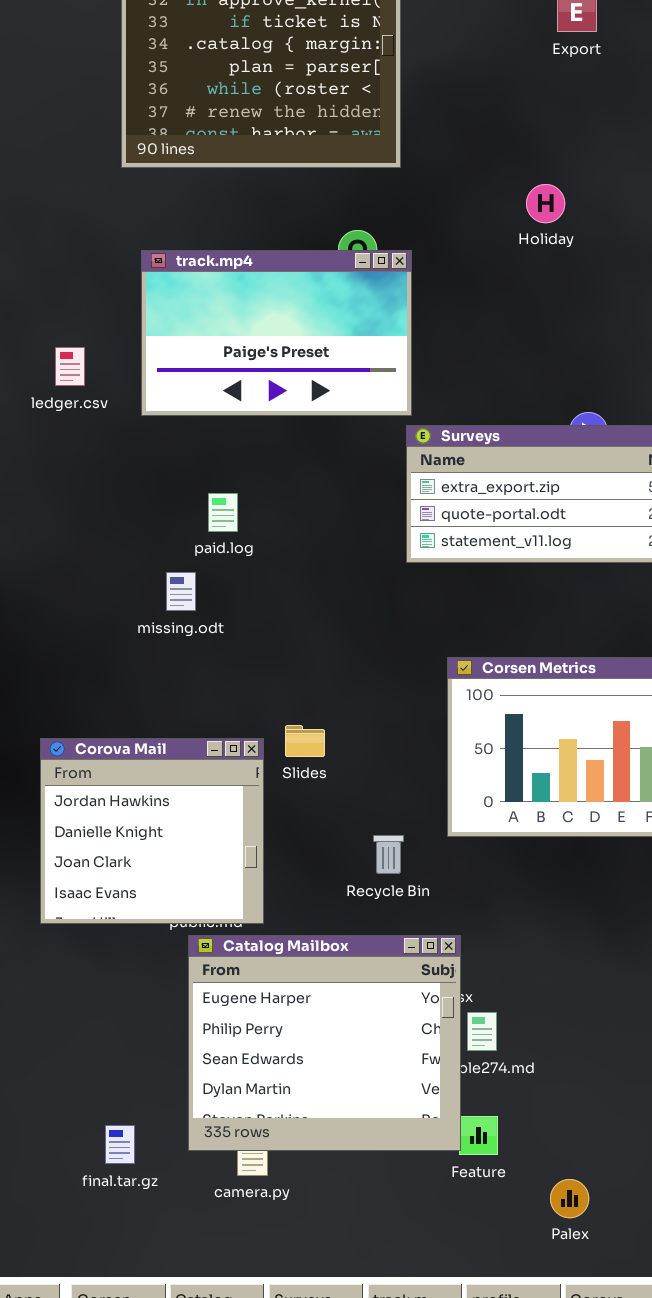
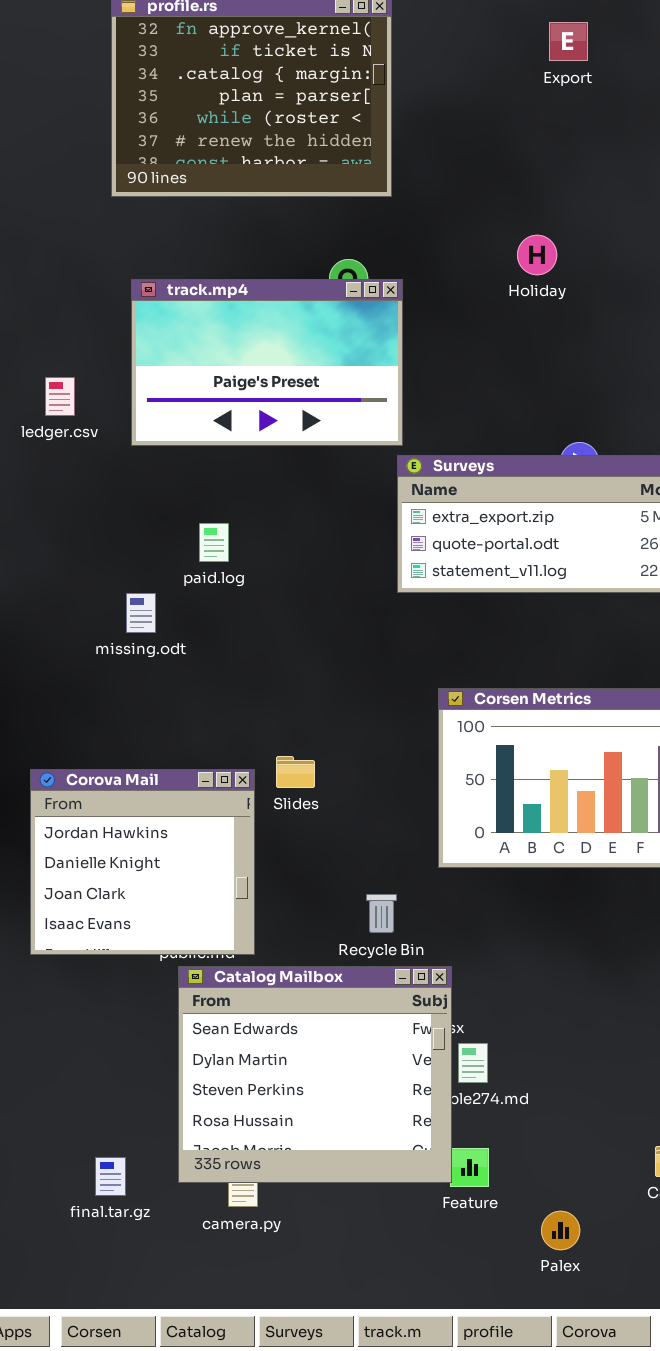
Holiday: [526,184,565,223] -> [517,235,557,275], moved
missing.odt: [166,572,196,611] -> [126,593,156,633], moved
Recycle Bin: [373,835,404,874] -> [366,894,397,933], moved
Catalog Mailbox: [188,935,461,1151] -> [178,966,452,1183], scrolled down 2 rows

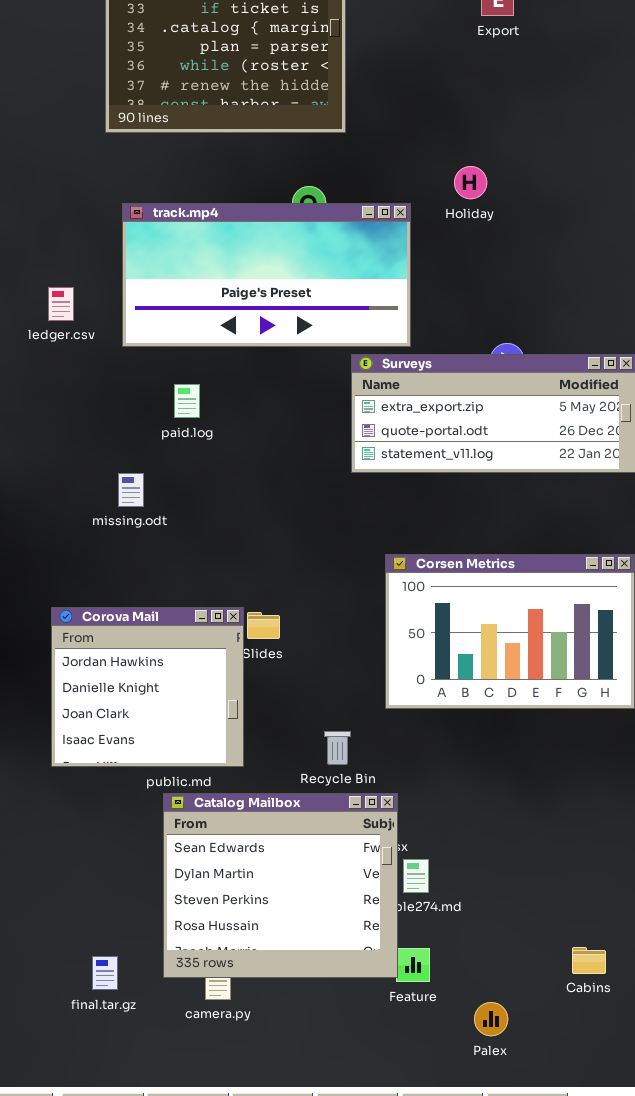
track.mp4: [131,279,403,446] -> [122,203,411,347], resized
paid.log: [199,523,229,562] -> [174,384,200,418], moved
Corova Mail: [30,769,255,955] -> [51,607,244,767], moved

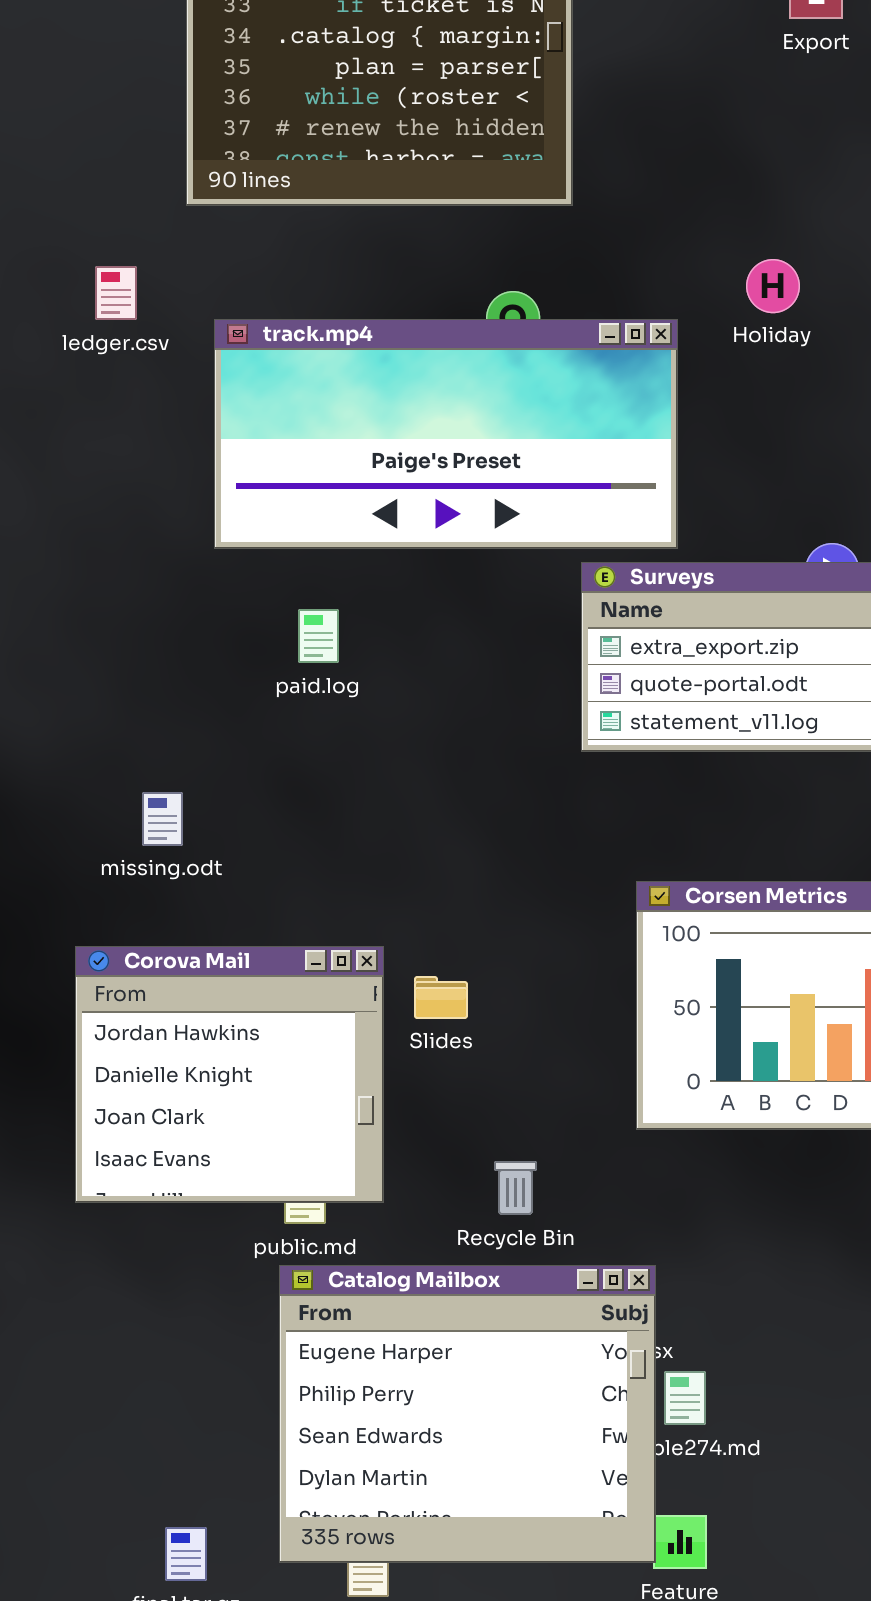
ledger.csv: [48,287,74,321] -> [95,266,137,320], moved
missing.odt: [118,473,144,507] -> [142,792,183,846], moved
Corova Mail: [51,607,244,767] -> [75,946,384,1203], moved
Recycle Bin: [324,731,351,765] -> [494,1161,537,1215], moved
Catalog Mailbox: [163,793,398,978] -> [279,1265,656,1563], scrolled up 2 rows

